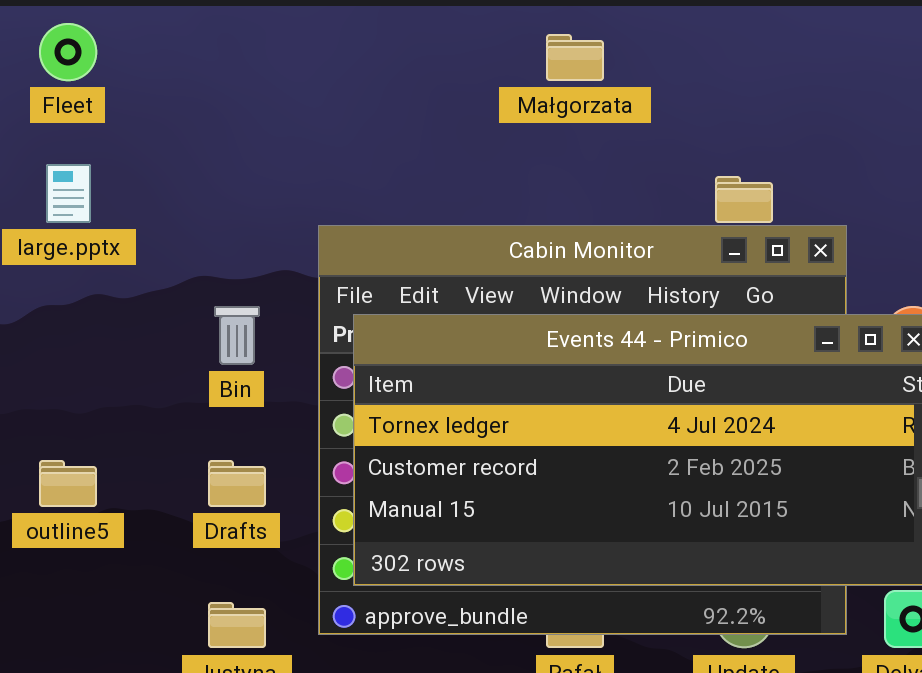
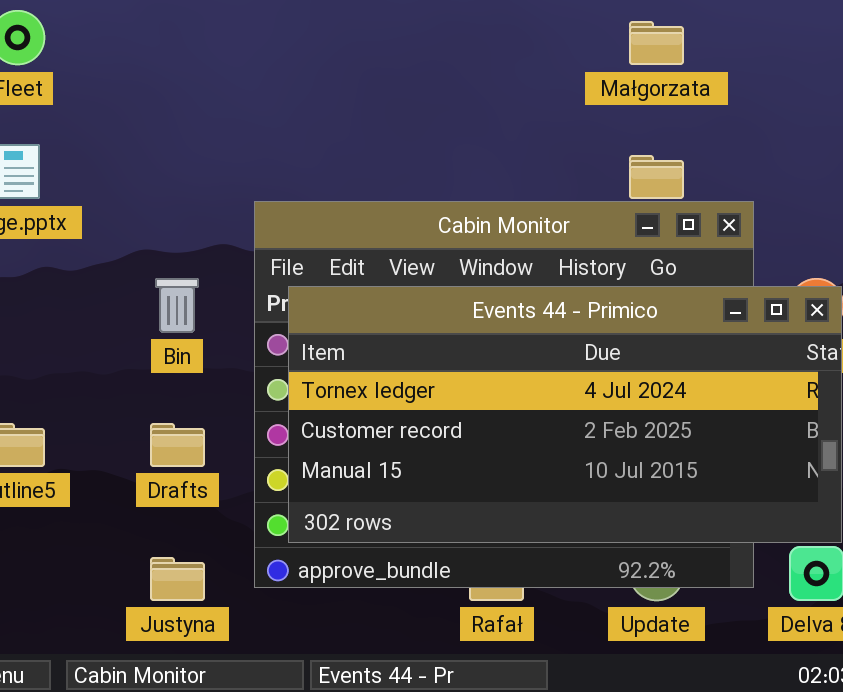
Małgorzata: [546,34,604,81] -> [629,21,684,65], moved

